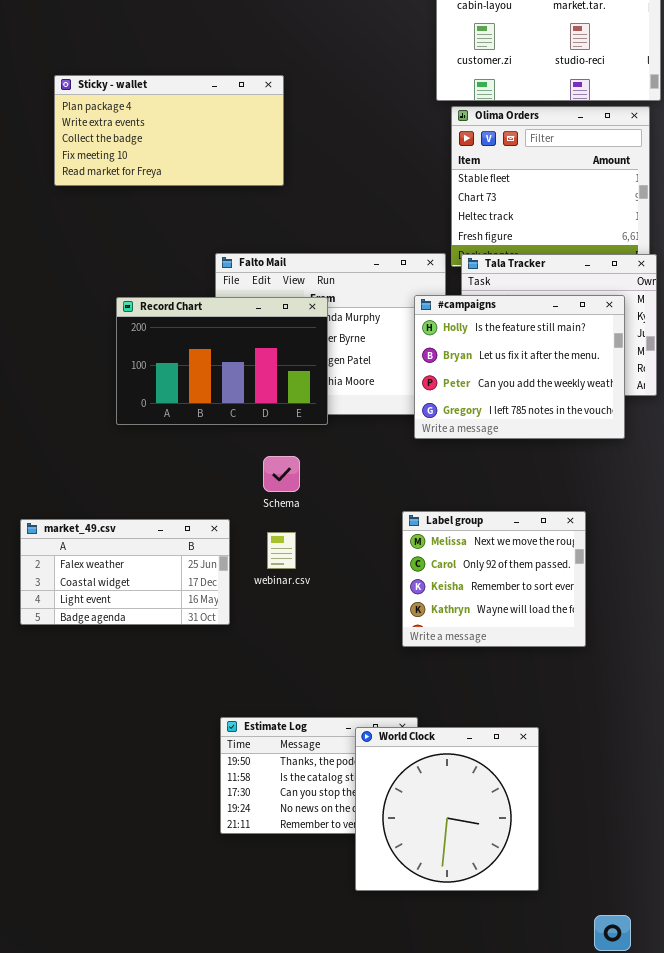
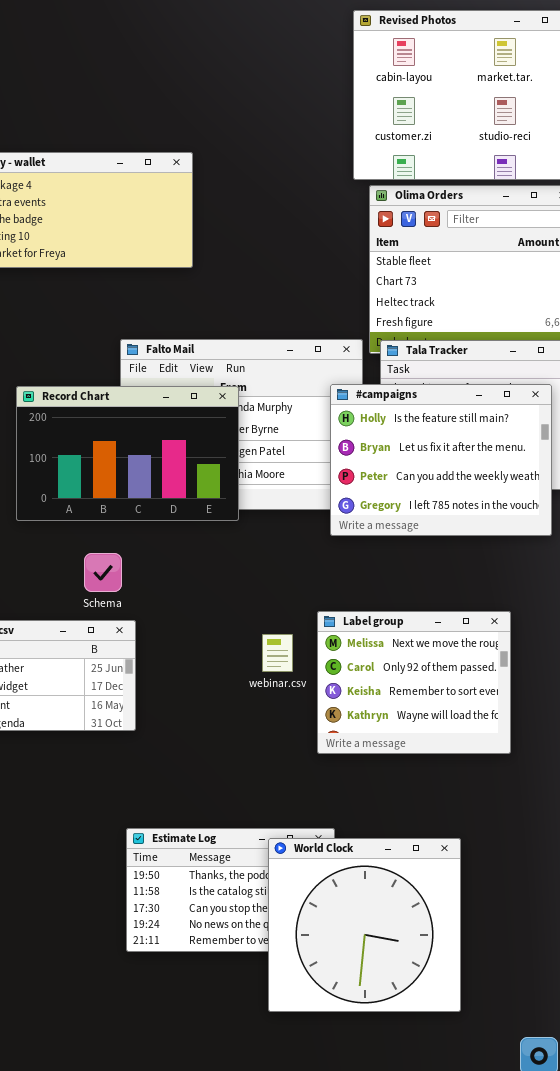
Schema: [263,456,300,492] -> [84,553,122,592], moved
webinar.csv: [267,532,296,569] -> [262,634,293,672], moved

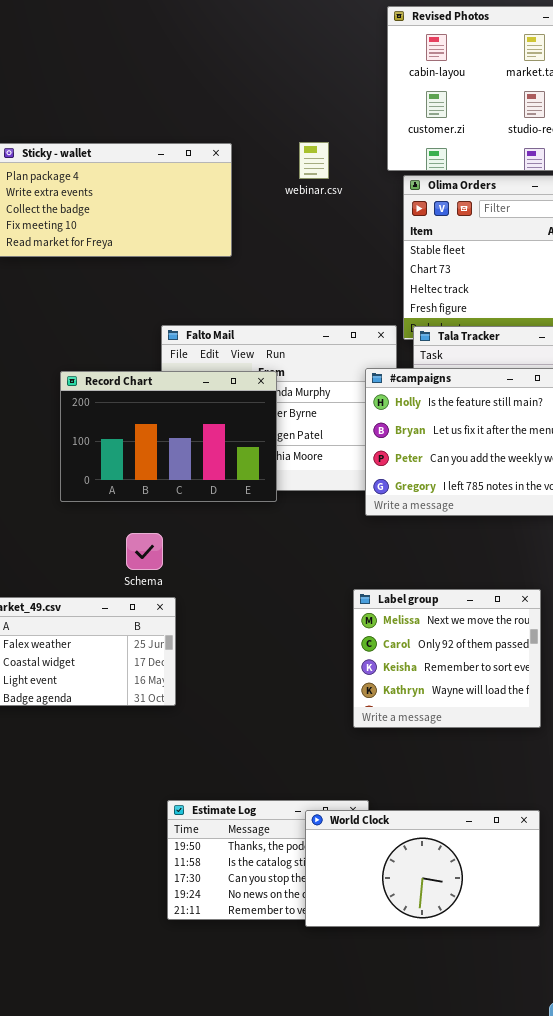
webinar.csv: [262,634,293,672] -> [299,142,329,179], moved
World Clock: [268,838,461,1012] -> [305,810,540,927], resized

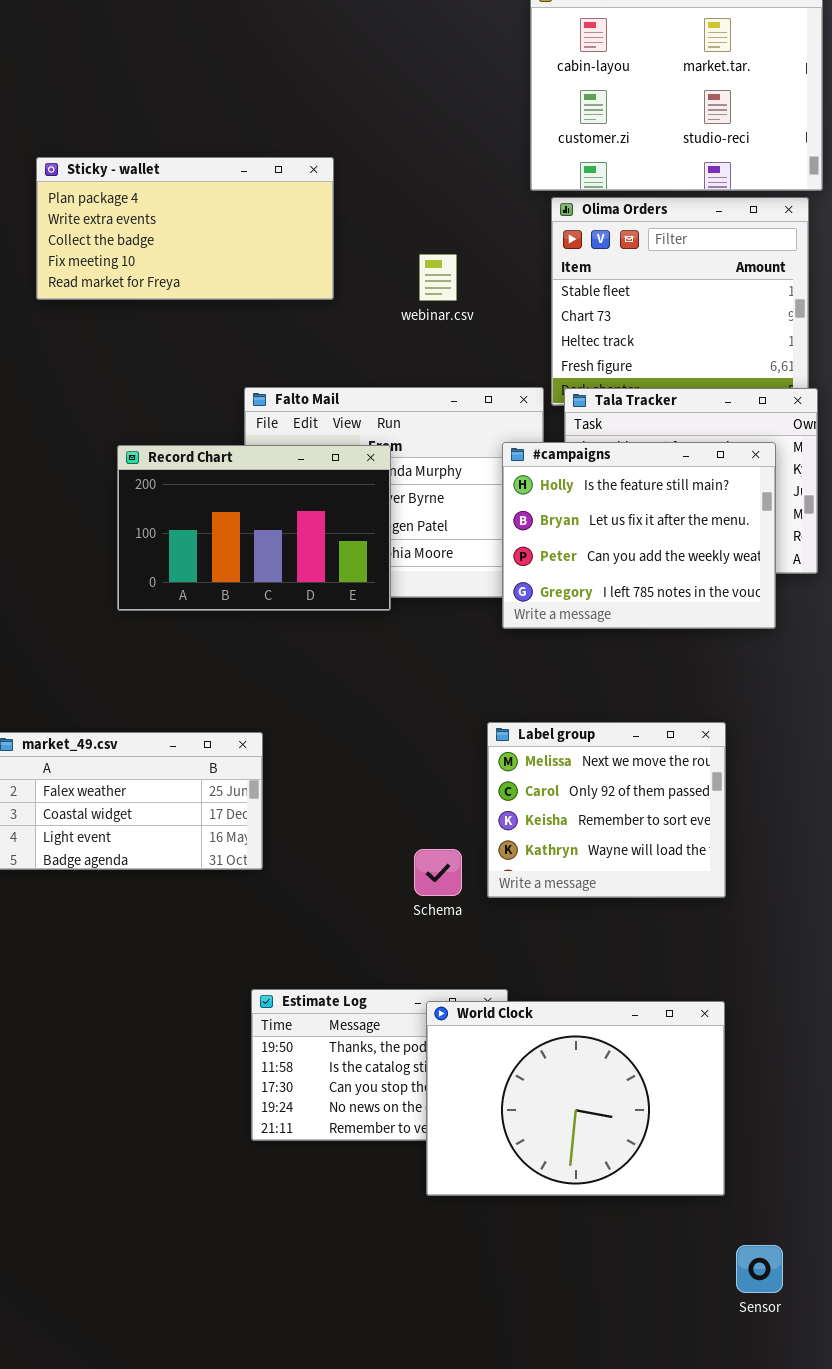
webinar.csv: [299,142,329,179] -> [419,254,457,301], moved
Schema: [126,533,163,570] -> [414,849,462,896], moved
World Clock: [305,810,540,927] -> [426,1001,725,1196], resized

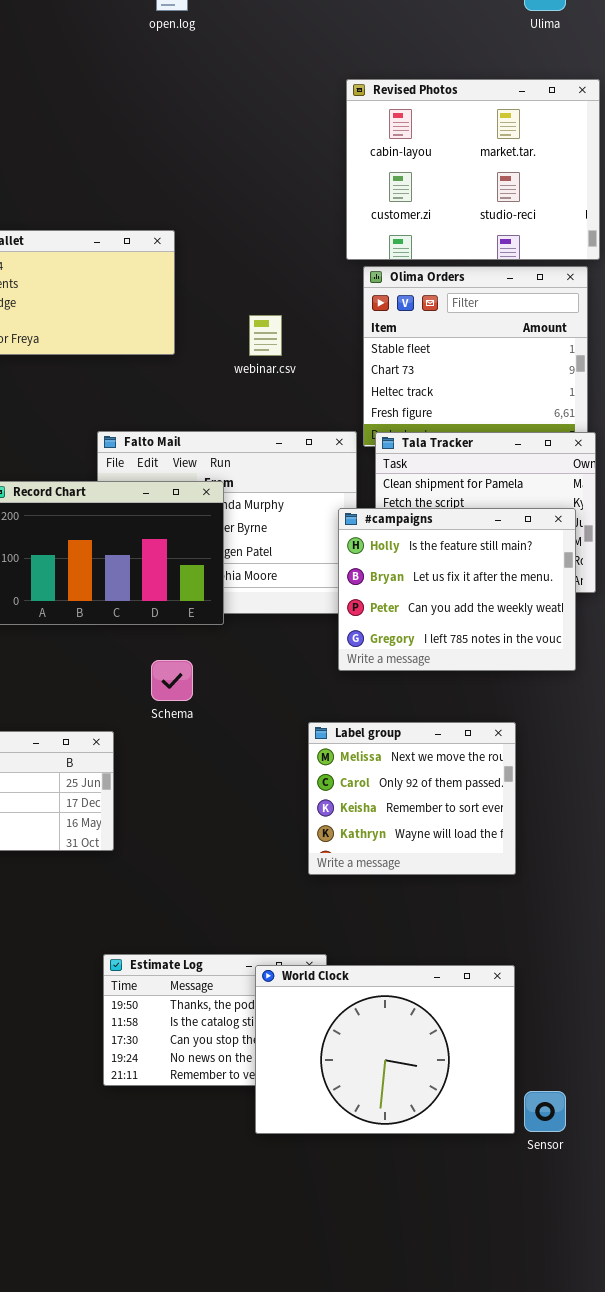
#campaigns: [502,442,776,629] -> [338,508,576,671], moved
Schema: [414,849,462,896] -> [151,660,193,701], moved
Sensor: [736,1245,783,1293] -> [524,1091,566,1132], moved

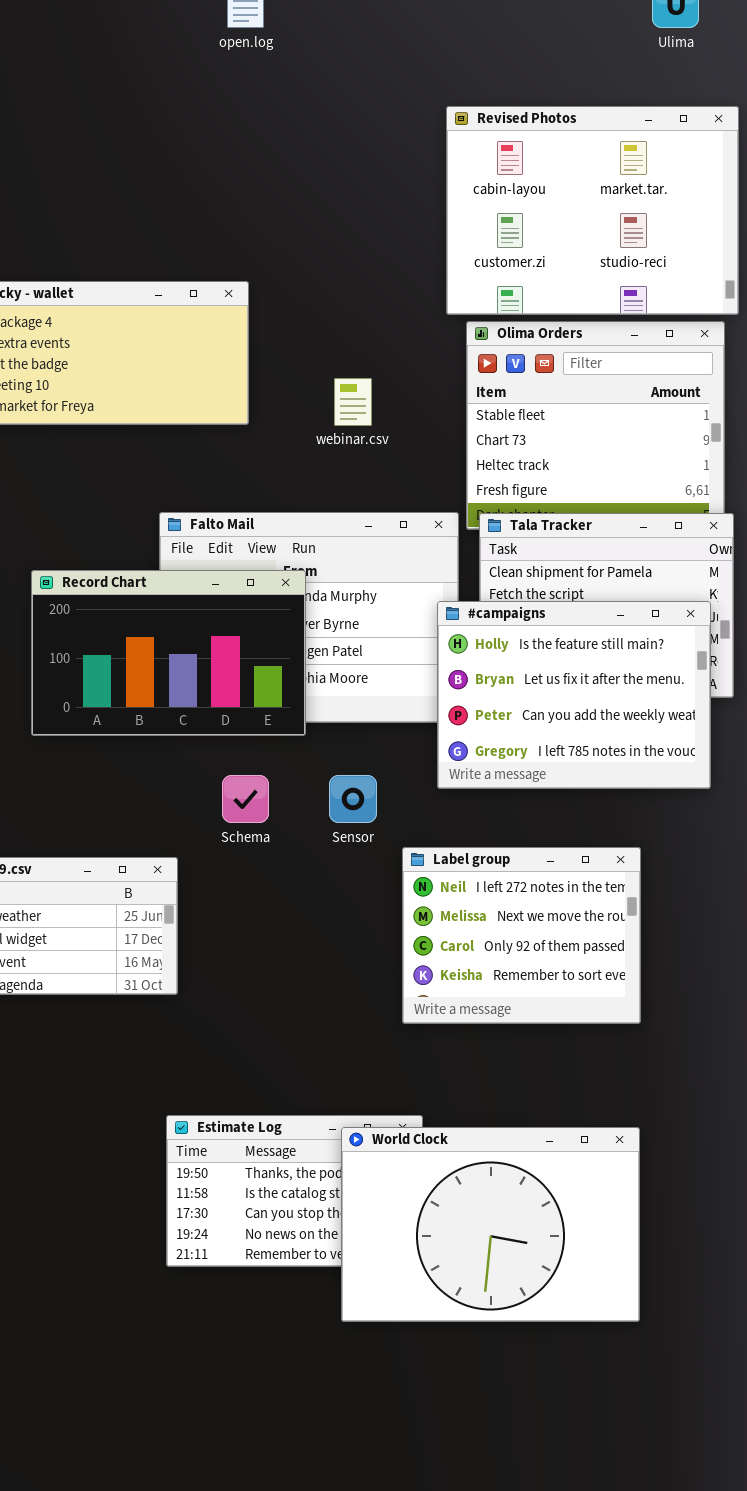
Label group: [308,722,516,875] -> [402,847,641,1024], scrolled up 1 row
Sensor: [524,1091,566,1132] -> [329,775,377,823], moved

